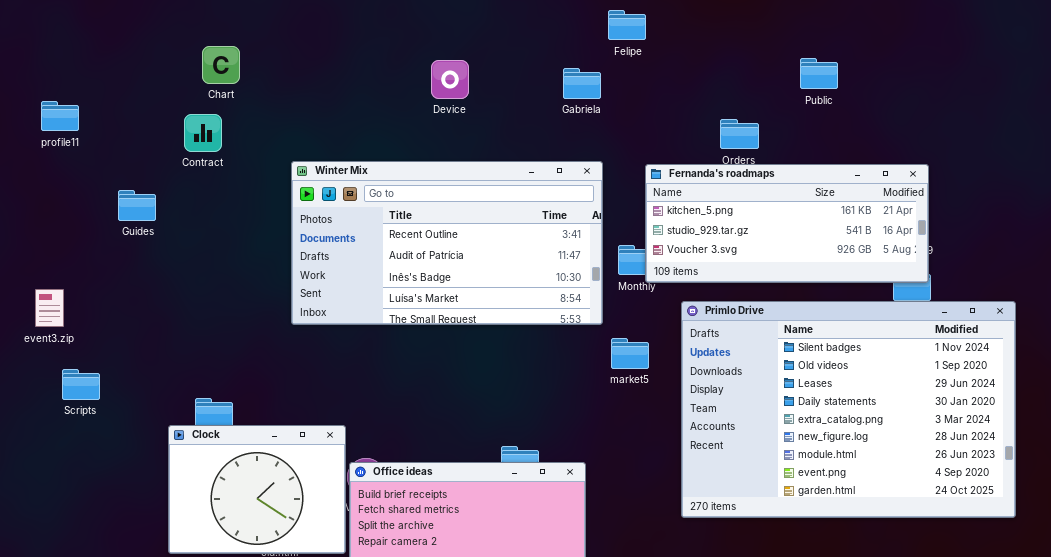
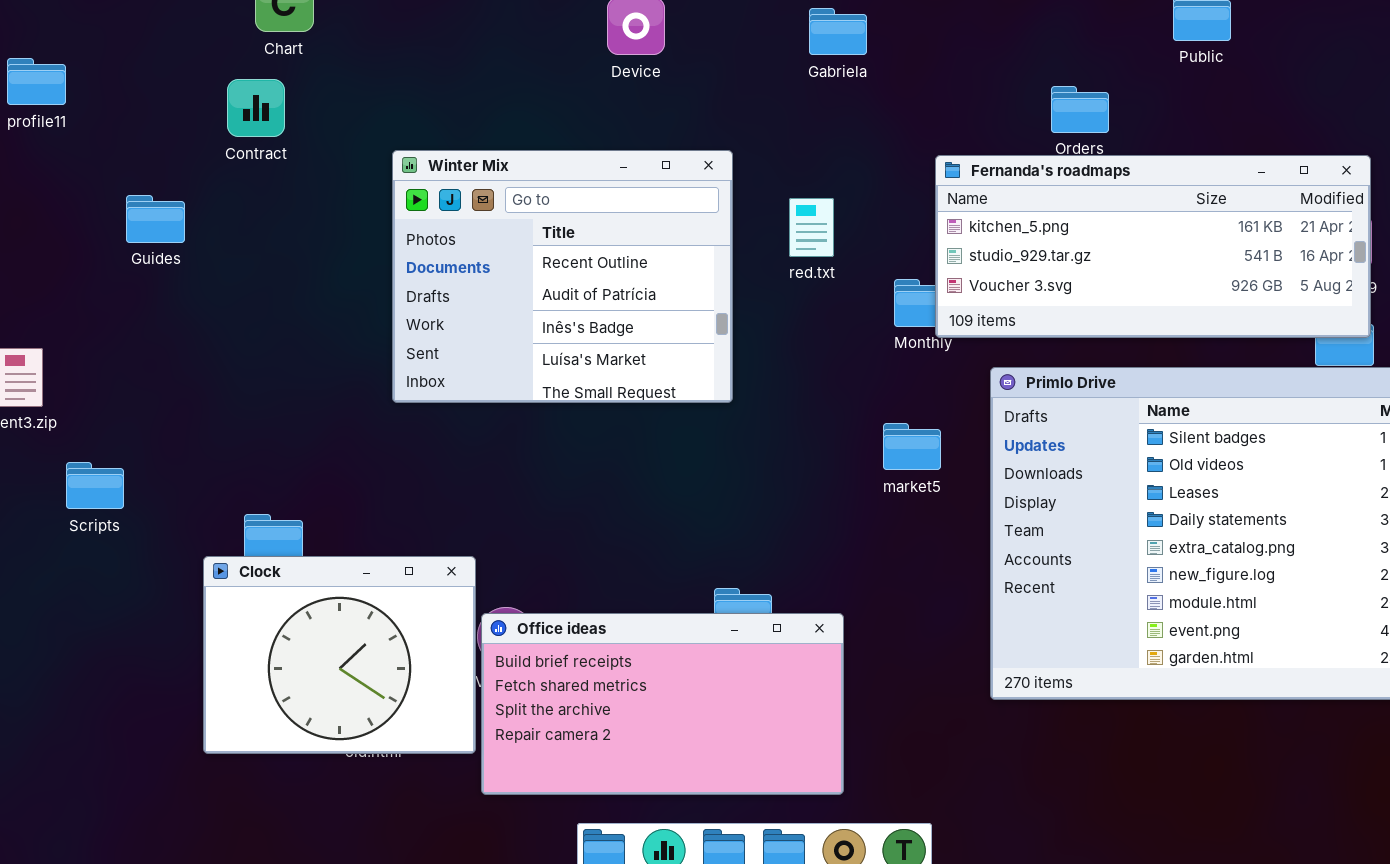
Winter Mix: [291,161,603,325] -> [392,150,733,403], resized
Scripts: [62,369,100,400] -> [66,462,124,509], moved

